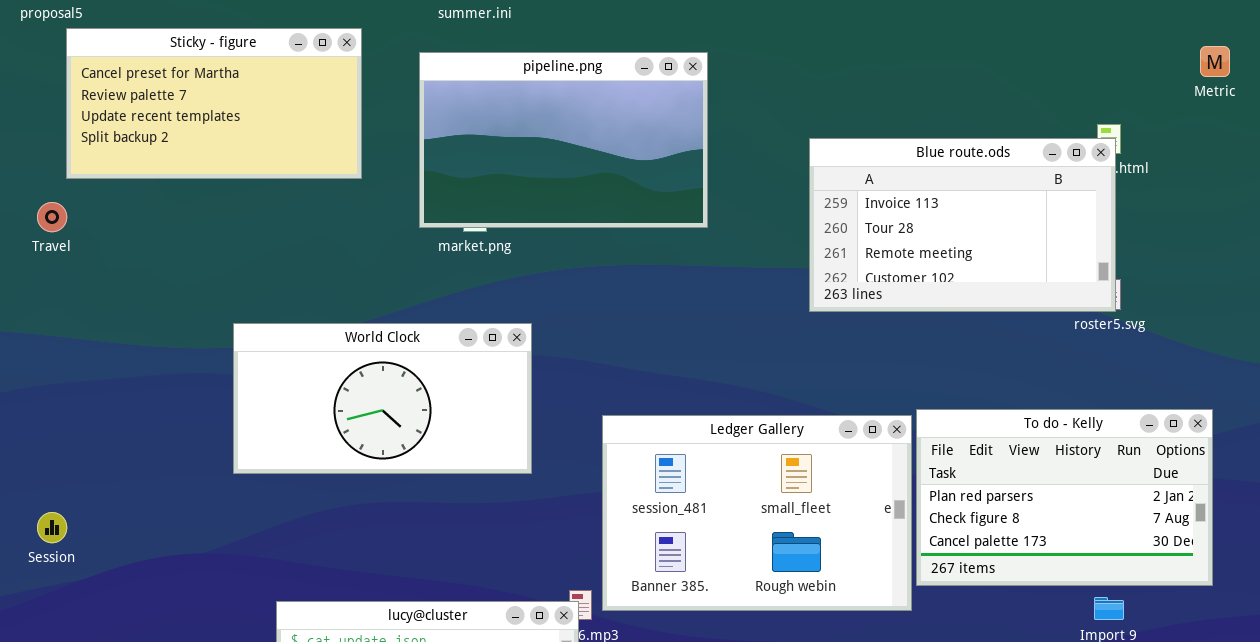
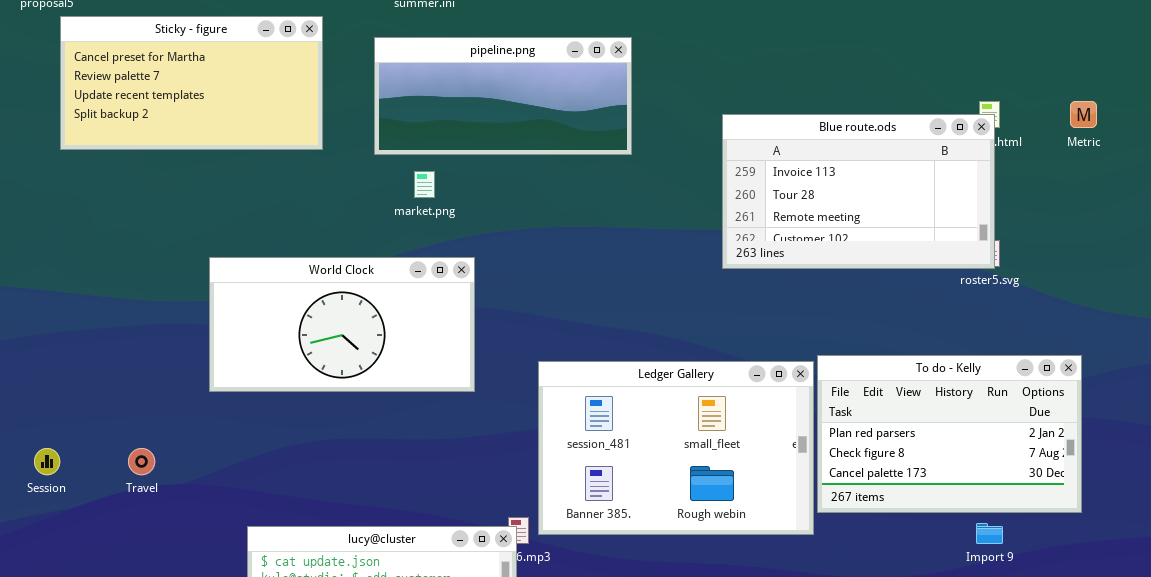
Metric: [1200,46,1230,77] -> [1070,101,1097,128], moved
pipeline.png: [419,52,708,228] -> [374,37,632,155], resized
Travel: [37,202,67,232] -> [128,448,155,475], moved
World Clock: [233,323,532,474] -> [209,257,475,392], moved

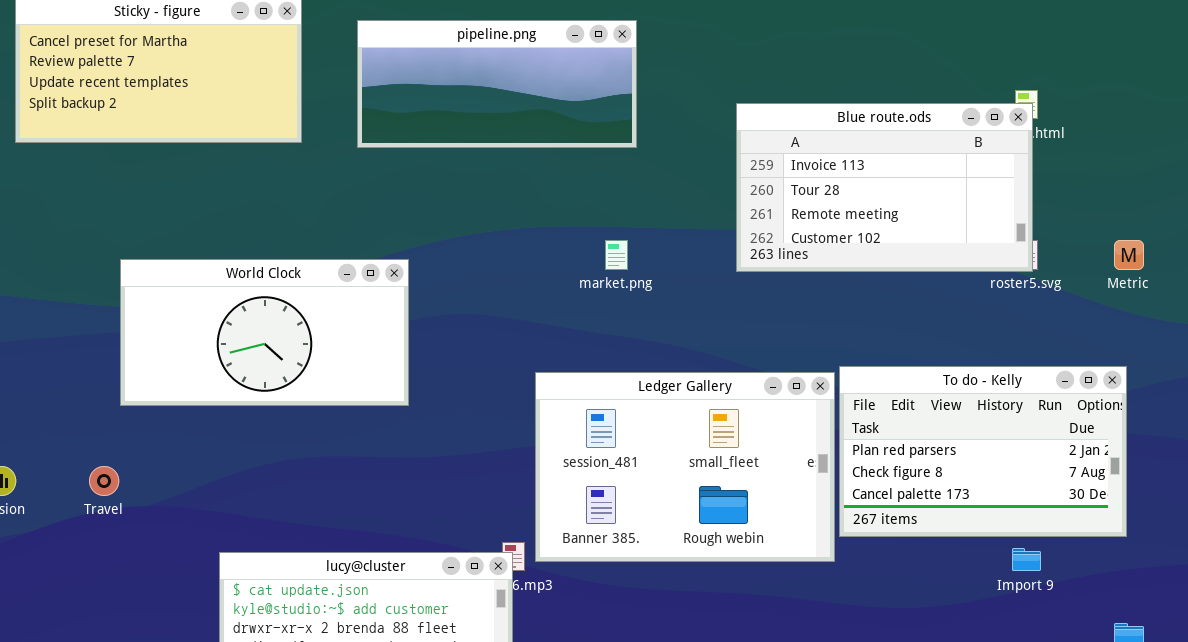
Metric: [1070,101,1097,128] -> [1114,240,1144,270], moved
market.png: [414,171,435,198] -> [605,240,628,270], moved
World Clock: [209,257,475,392] -> [120,259,409,406], moved

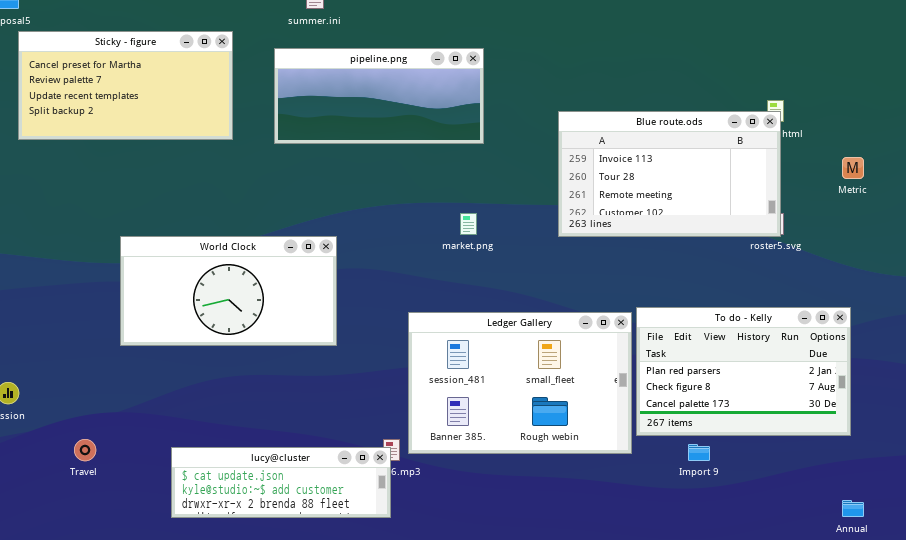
Metric: [1114,240,1144,270] -> [842,157,864,179], moved
World Clock: [120,259,409,406] -> [120,236,337,346], moved
Travel: [89,466,119,496] -> [74,439,96,461], moved
Import 9: [1012,548,1041,571] -> [688,444,710,461], moved

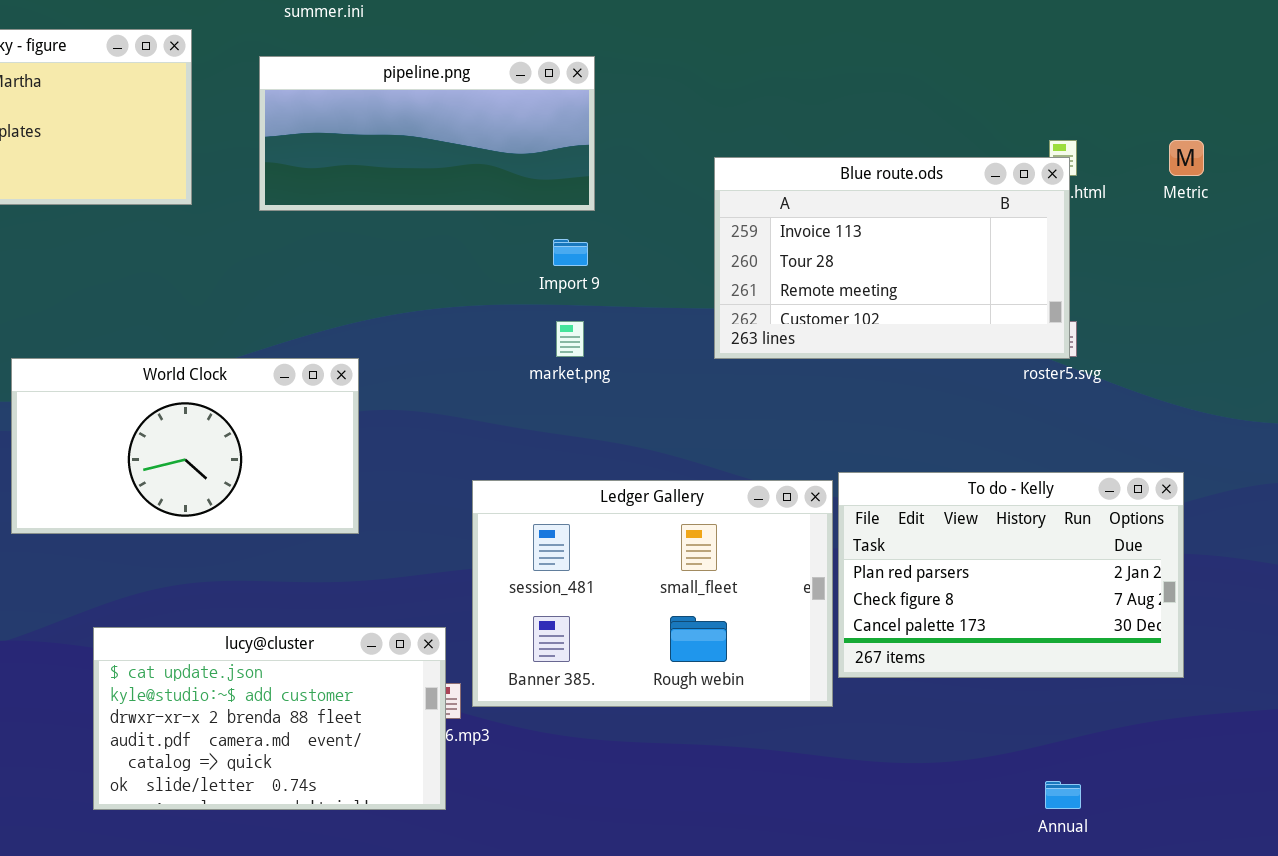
Metric: [842,157,864,179] -> [1169,140,1204,176], moved
Import 9: [688,444,710,461] -> [553,239,588,266], moved
lucy@cluster: [171,447,391,518] -> [93,627,446,810], resized
Annual: [842,500,864,517] -> [1045,781,1081,809], moved

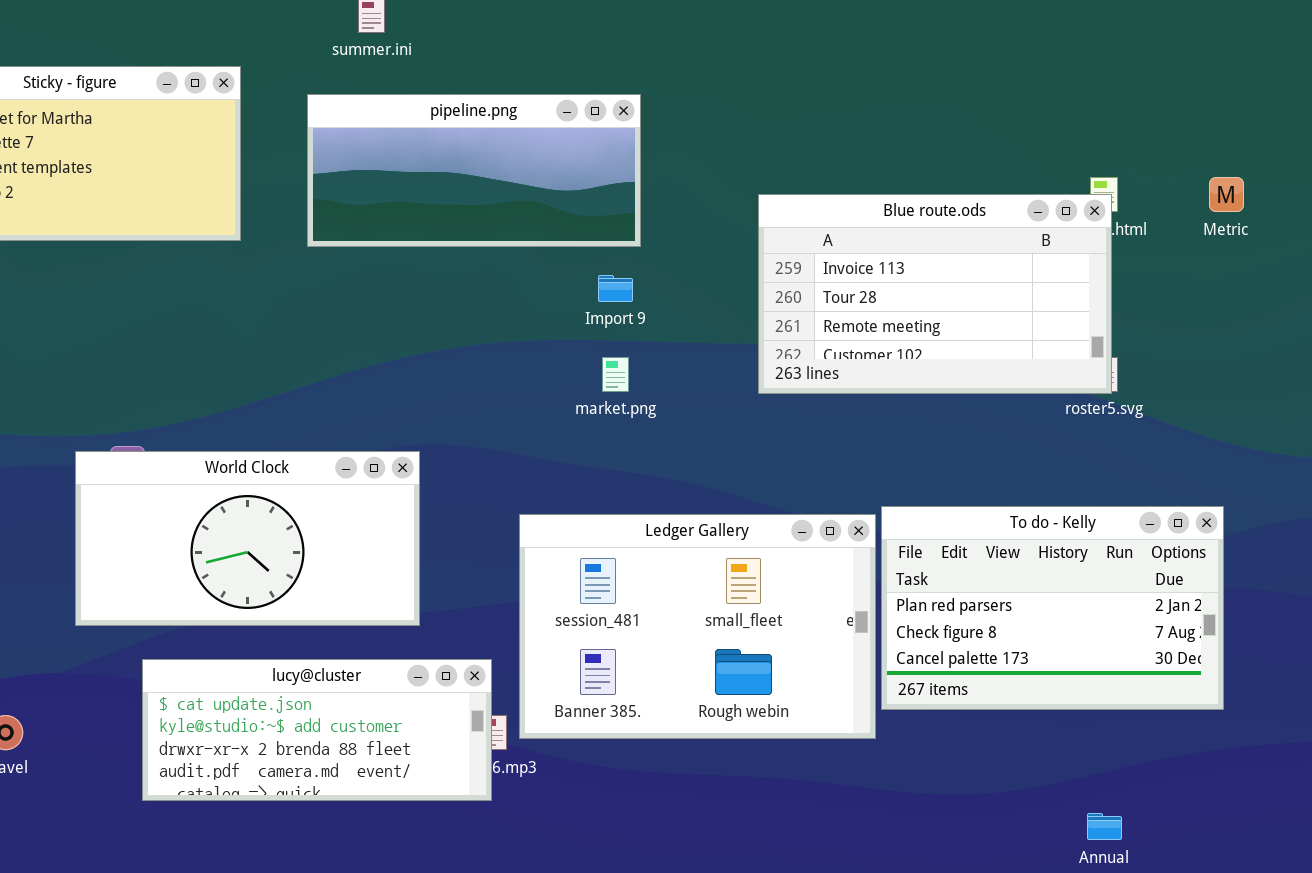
World Clock: [11,358,359,534] -> [75,451,420,626], moved
lucy@cluster: [93,627,446,810] -> [142,659,492,801], resized

